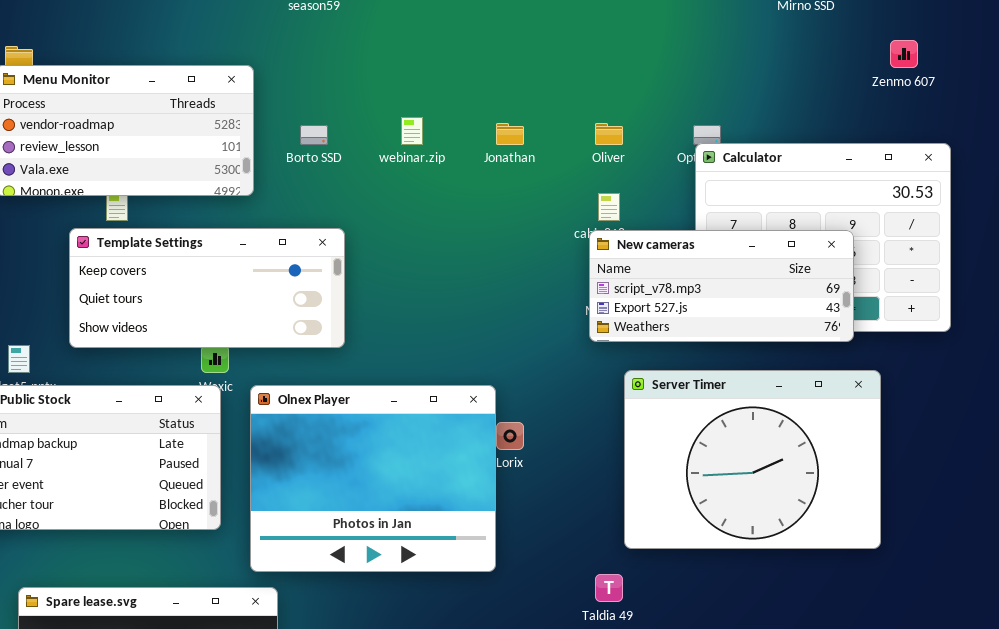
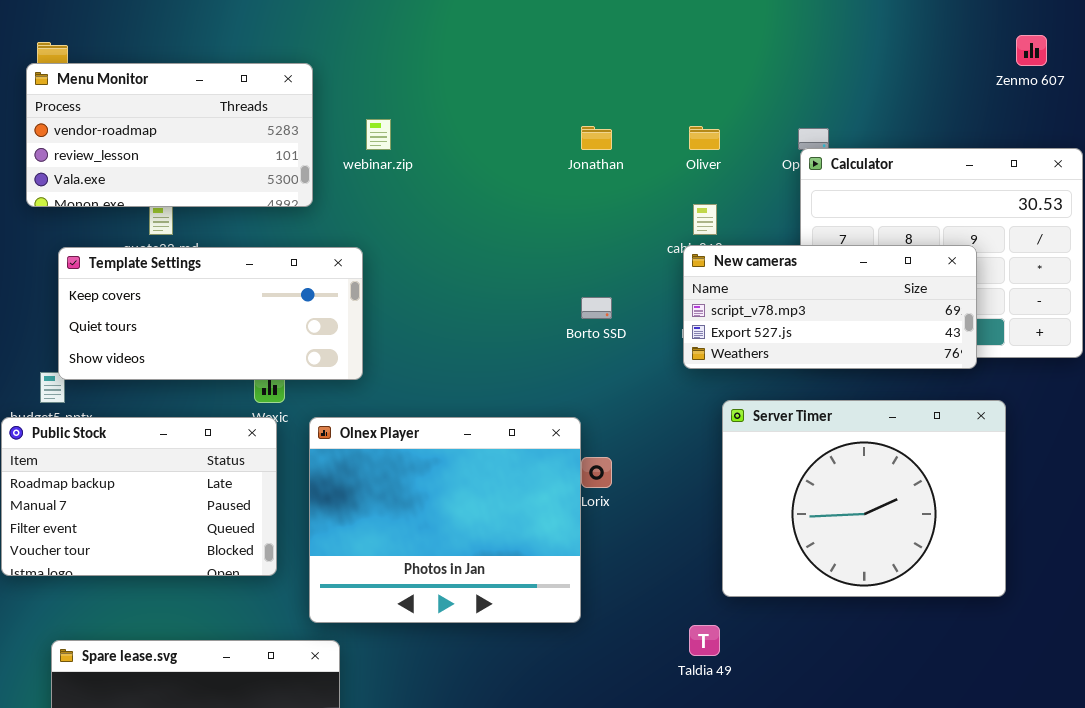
webinar.zip: [401,117,423,145] -> [366,119,391,150], moved
Borto SSD: [300,125,328,145] -> [581,297,612,319], moved
Template Settings: [69,228,345,348] -> [58,247,363,380], moved

